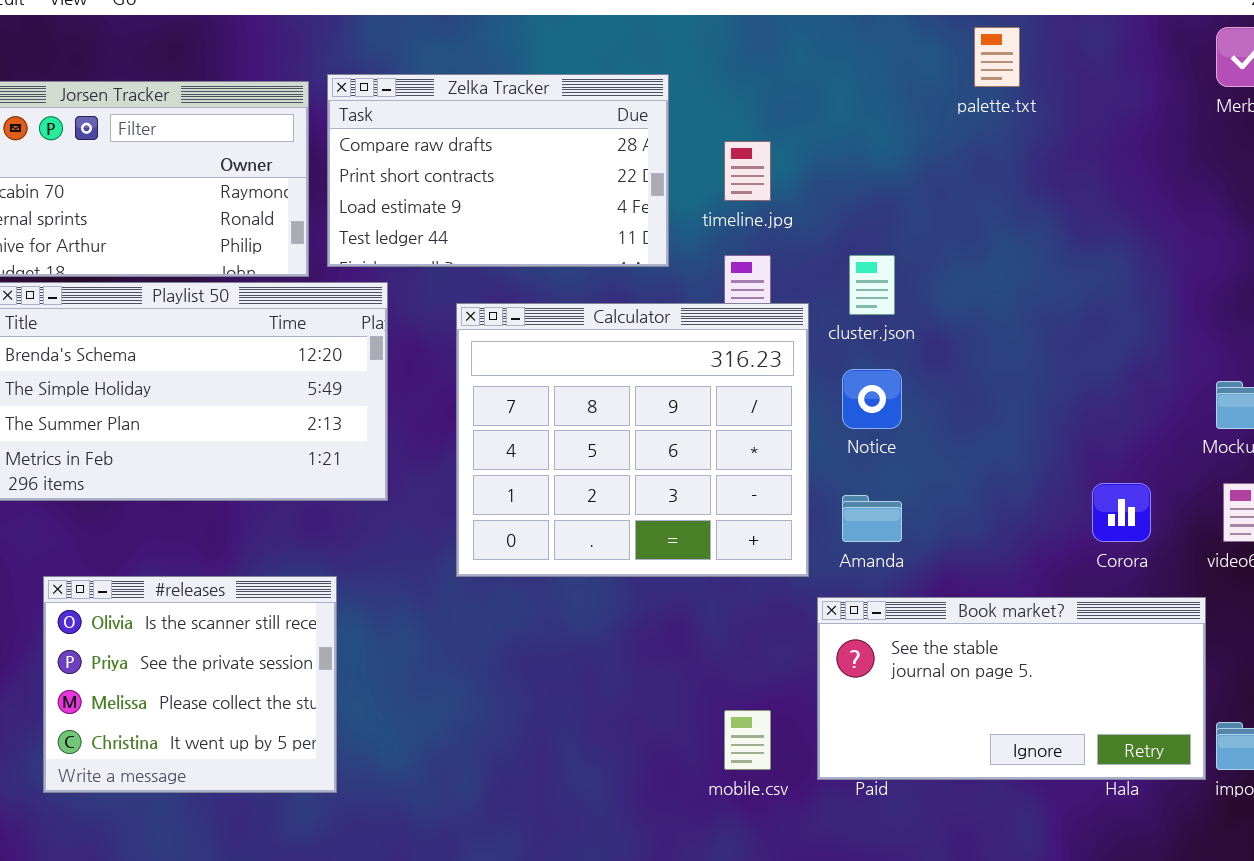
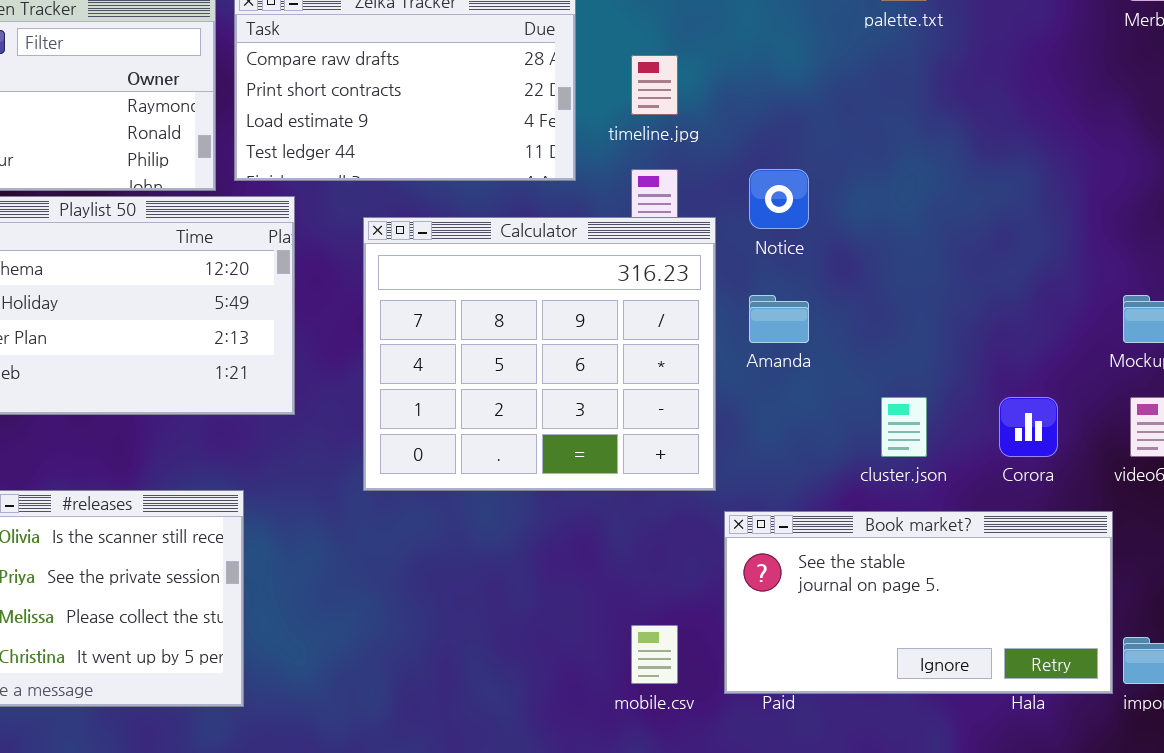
cluster.json: [849,255,895,315] -> [881,397,927,457], moved
Notice: [842,369,902,429] -> [749,169,809,229], moved
Amanda: [842,495,902,542] -> [749,295,809,343], moved

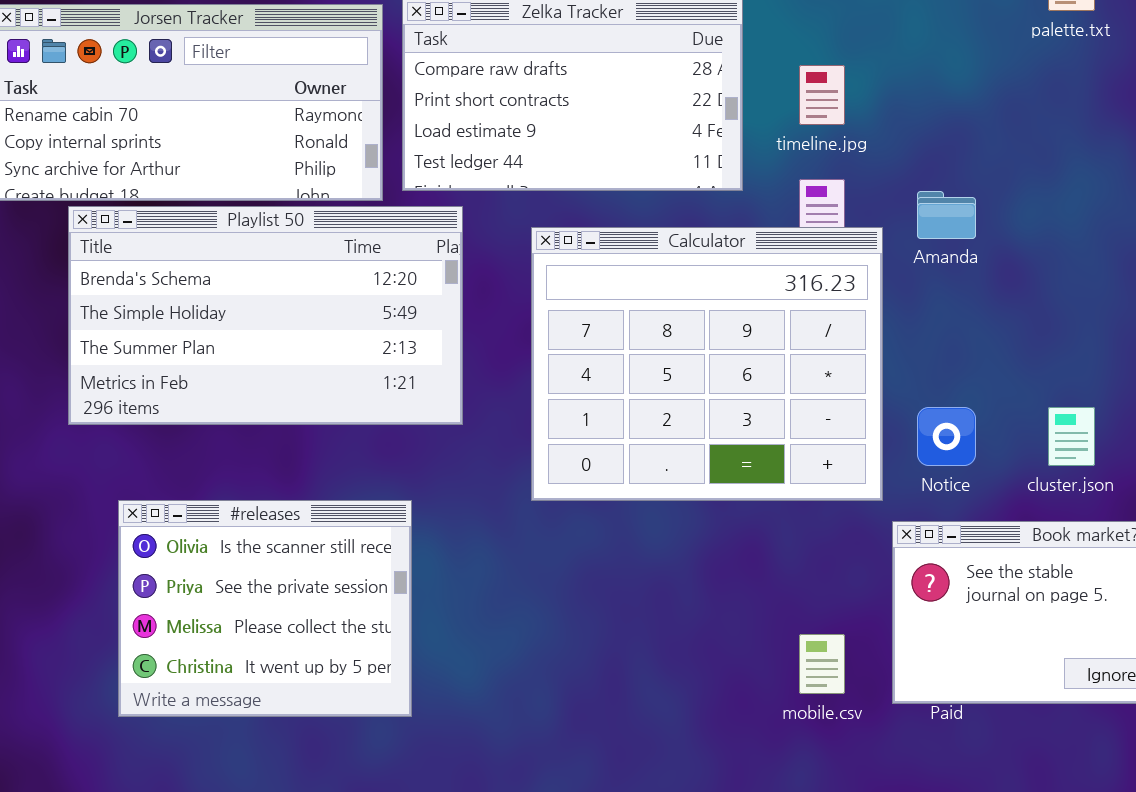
Notice: [749,169,809,229] -> [917,407,976,466], moved
Amanda: [749,295,809,343] -> [917,191,976,239], moved

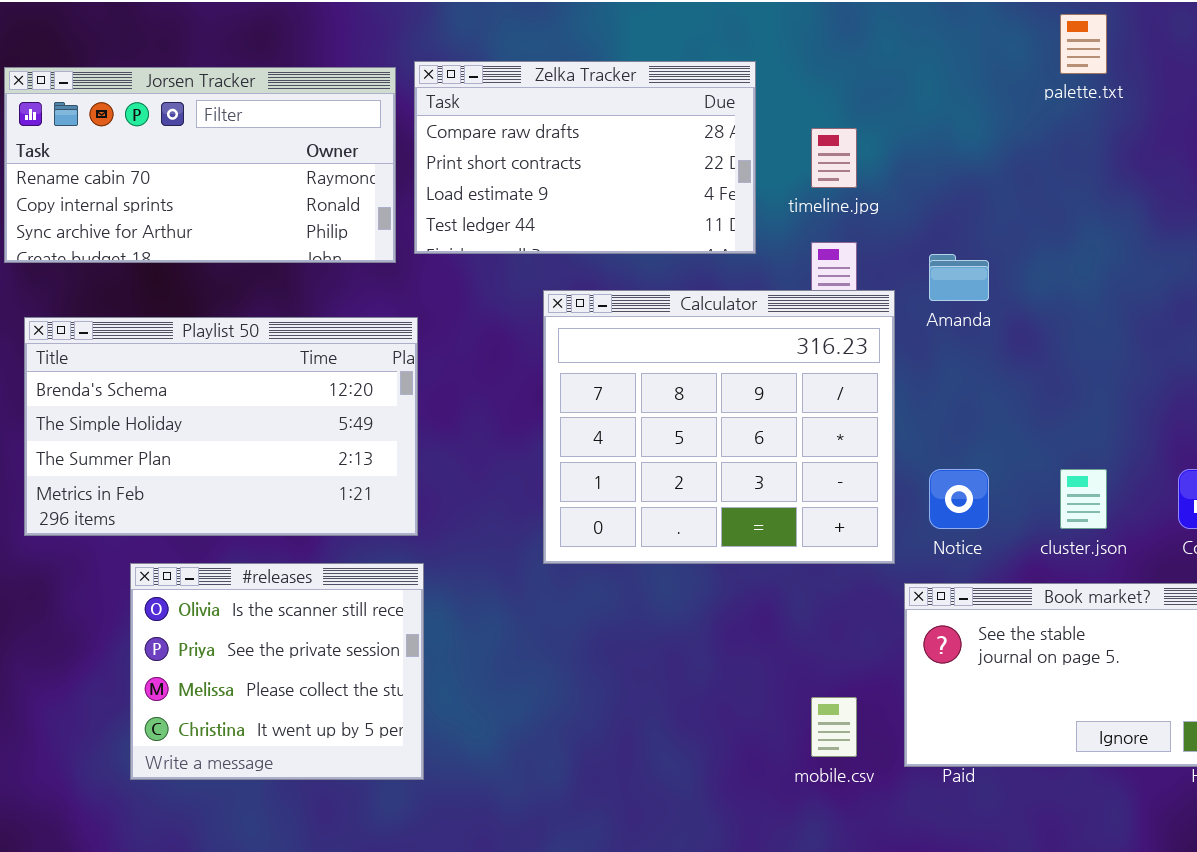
Playlist 50: [68,206,463,425] -> [24,317,418,536], moved

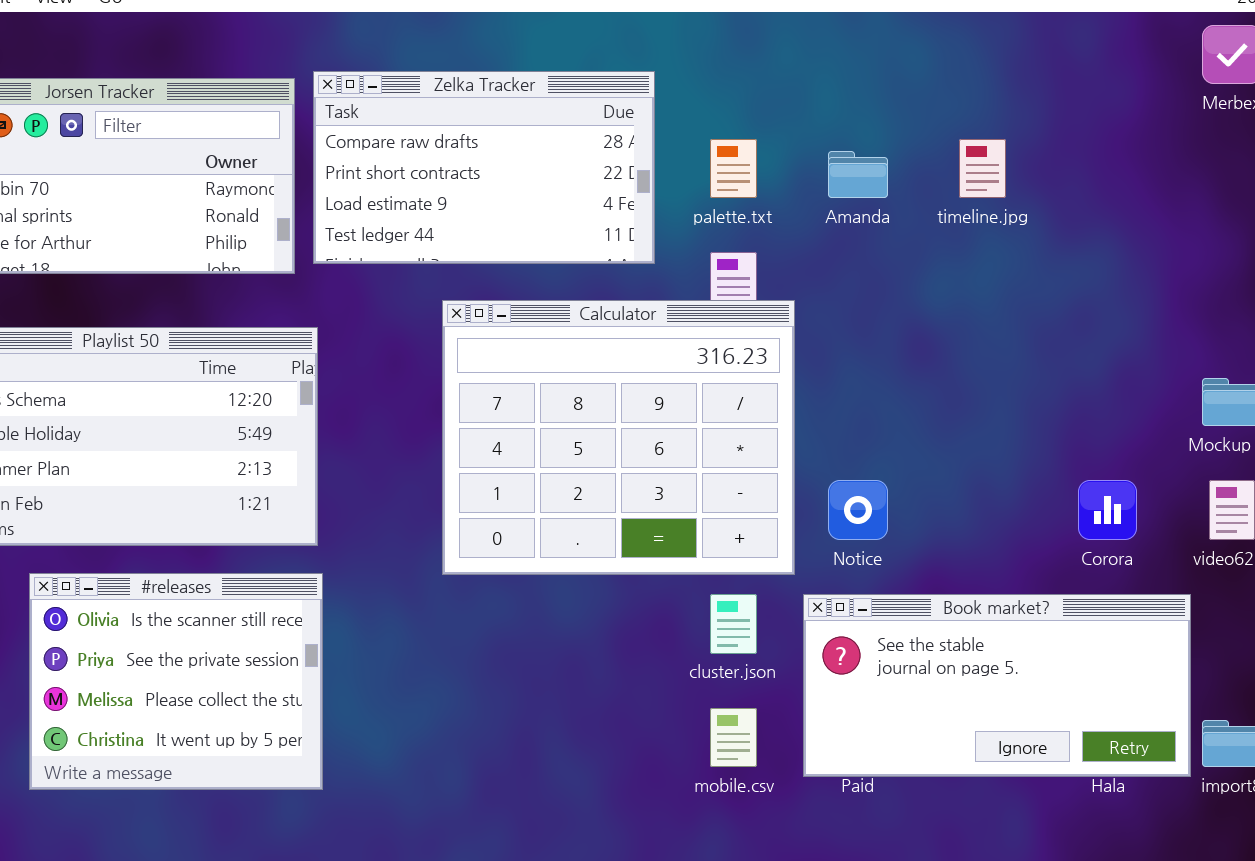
palette.txt: [1060,14,1107,74] -> [710,139,757,198], moved
timeline.jpg: [811,128,857,188] -> [959,139,1006,198], moved
Amanda: [929,254,989,301] -> [828,151,888,198], moved
cluster.json: [1060,469,1107,529] -> [710,594,757,654], moved

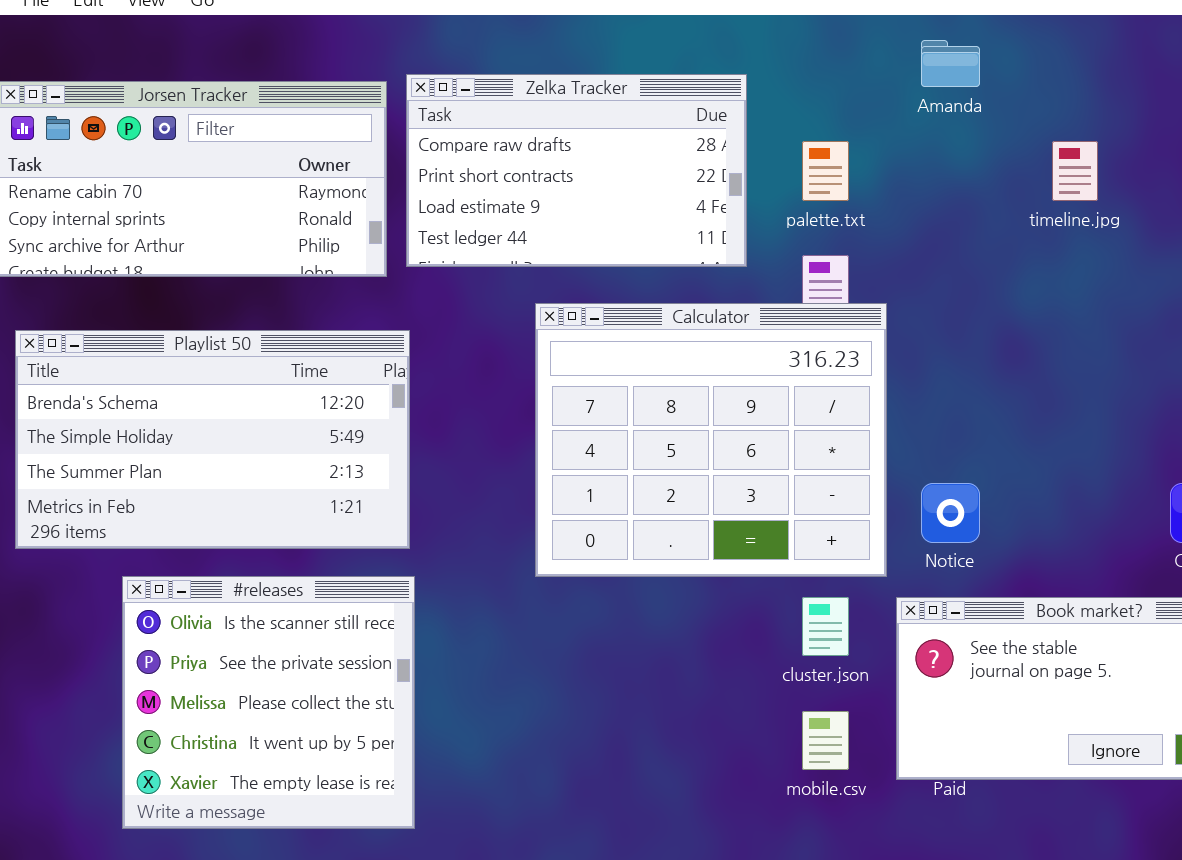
Amanda: [828,151,888,198] -> [921,40,980,87], moved
#releases: [29,573,323,790] -> [122,576,415,829], resized

